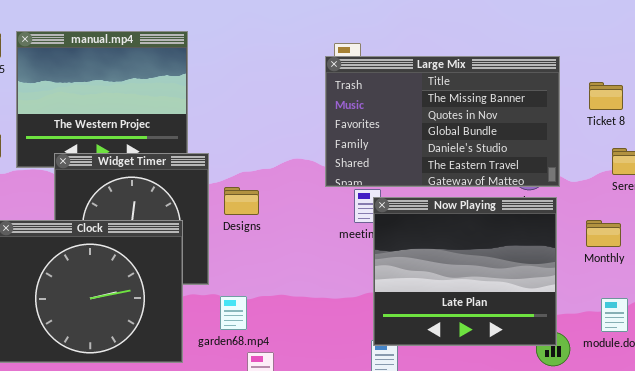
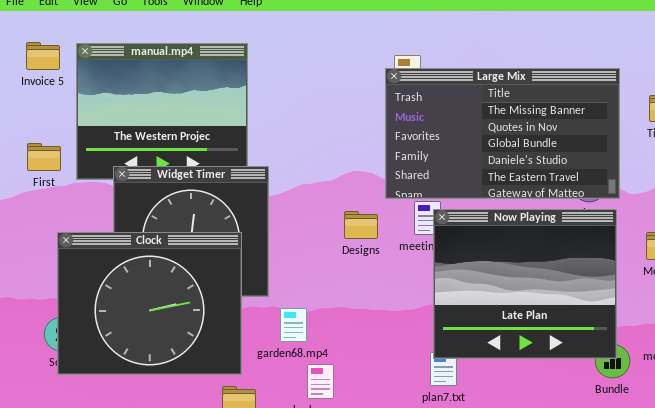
Designs: [224,187,259,215] -> [344,211,378,239], moved

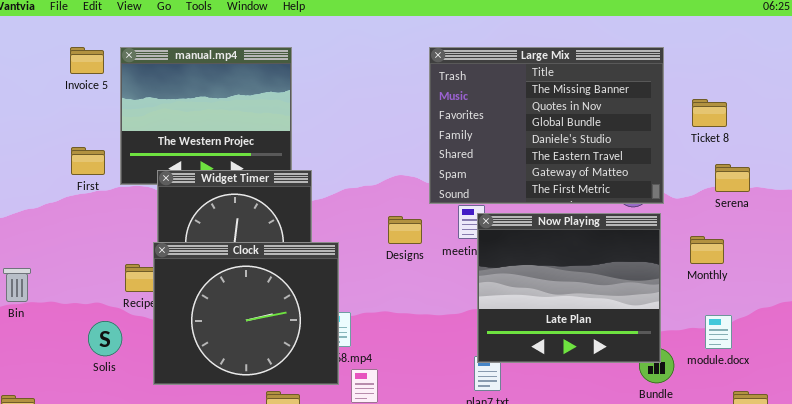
Large Mix: [385,68,620,199] -> [429,47,664,204], resized
Clock: [57,232,242,375] -> [153,242,339,385], moved

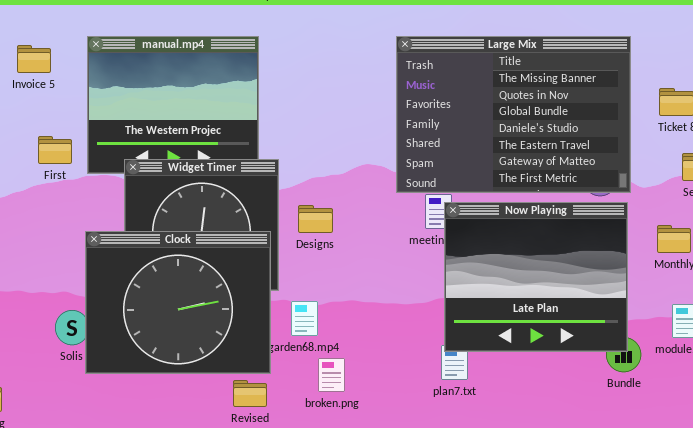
Invoice 5: [70,47,104,74] -> [17,45,51,73], moved
Designs: [388,216,422,244] -> [298,205,333,233], moved
Clock: [153,242,339,385] -> [85,231,271,374], moved

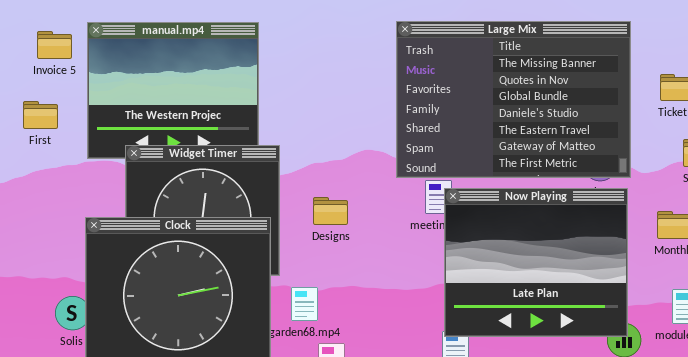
Invoice 5: [17,45,51,73] -> [37,31,72,59], moved
First: [38,136,72,164] -> [23,101,58,129], moved
Designs: [298,205,333,233] -> [313,197,348,225], moved

